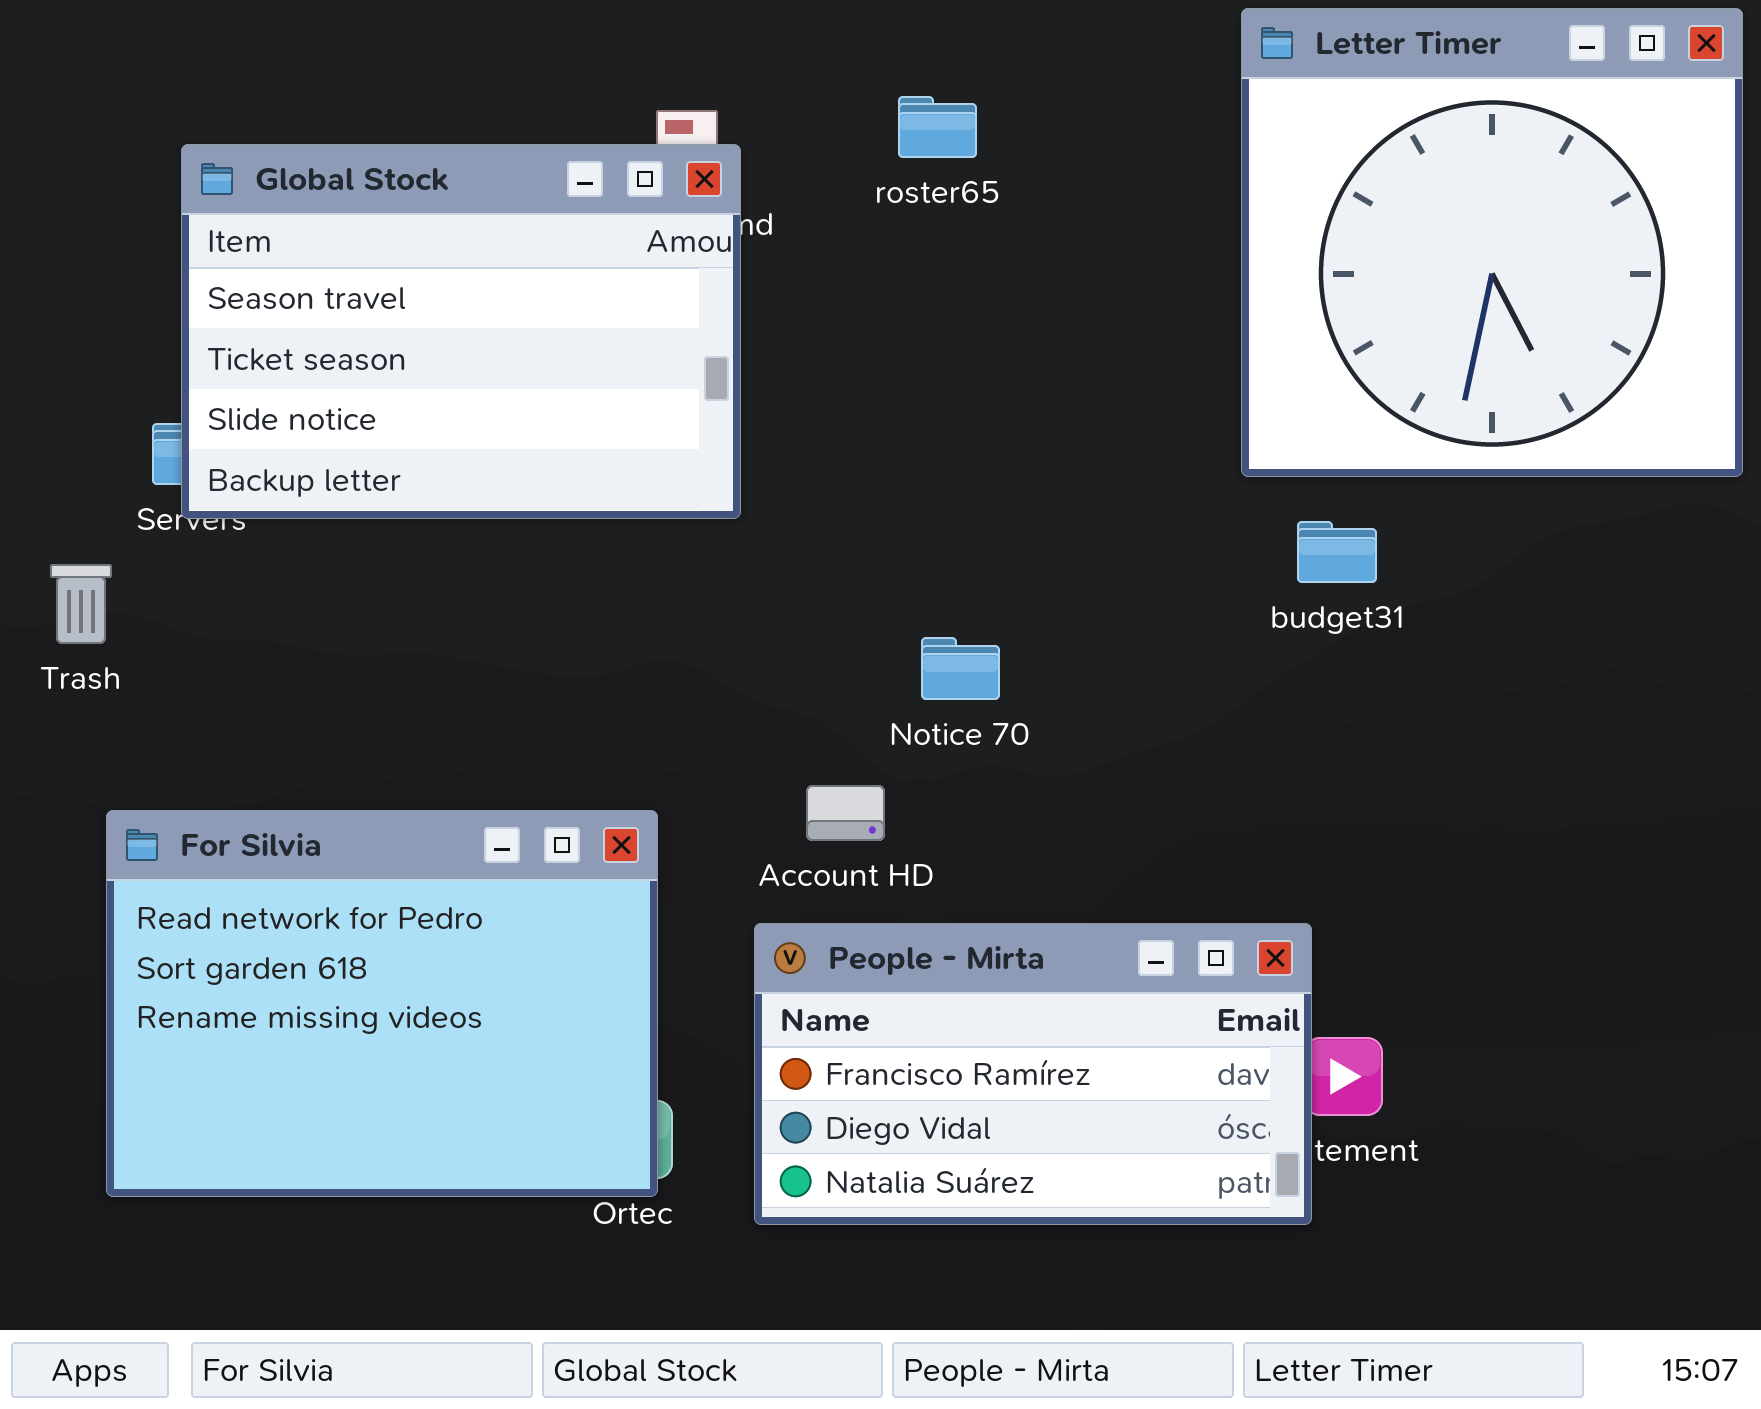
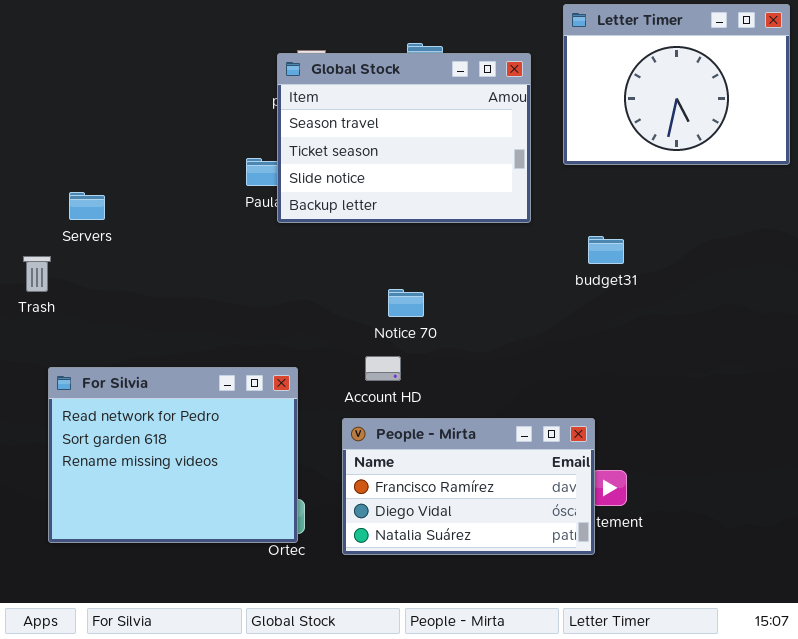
Letter Timer: [1241,8,1743,477] -> [563,4,790,165], resized
Global Stock: [181,144,741,519] -> [277,53,531,223], moved
Notice 70: [921,637,1000,700] -> [388,289,424,317], moved

